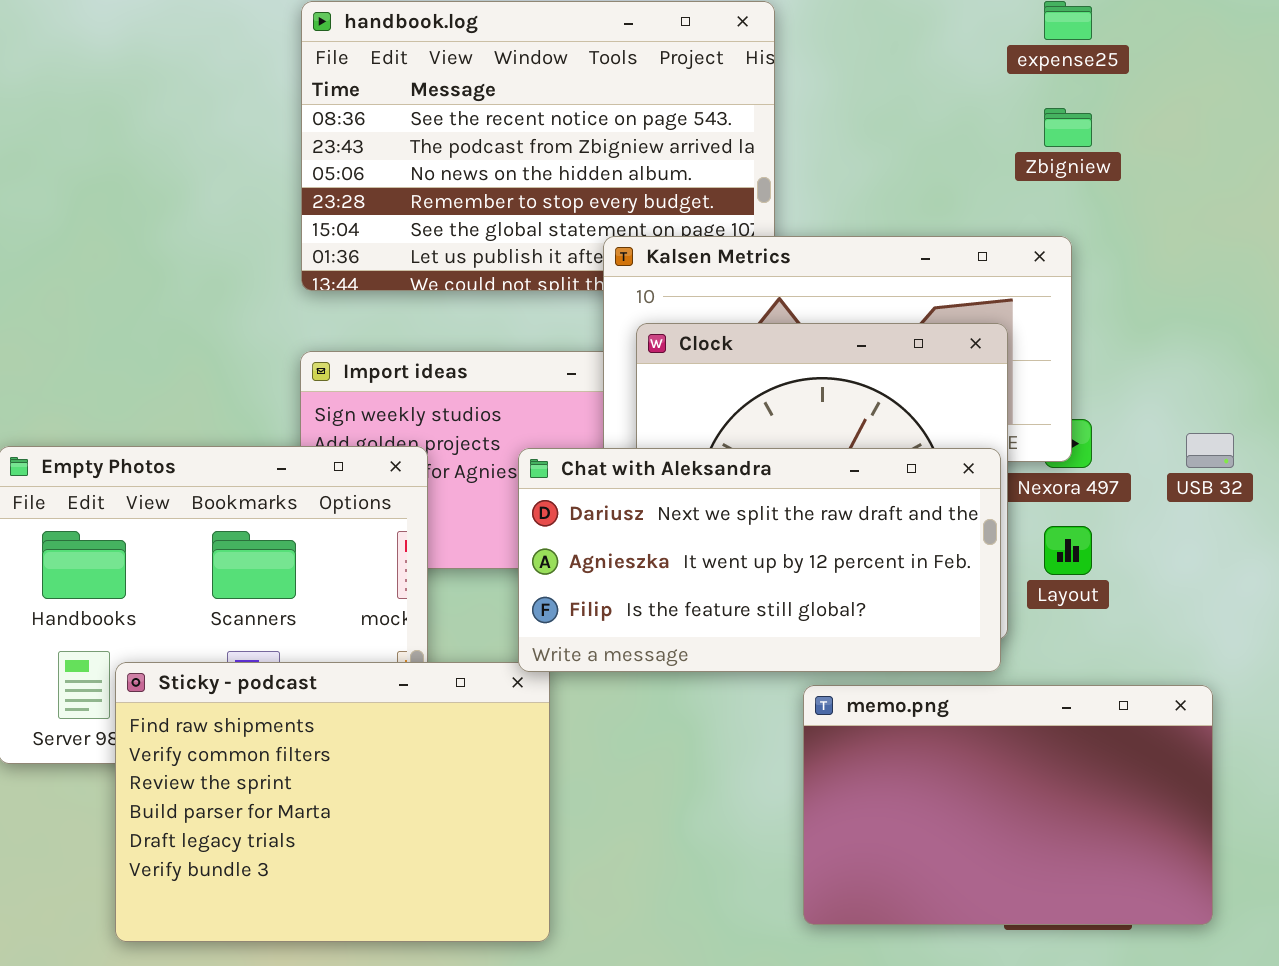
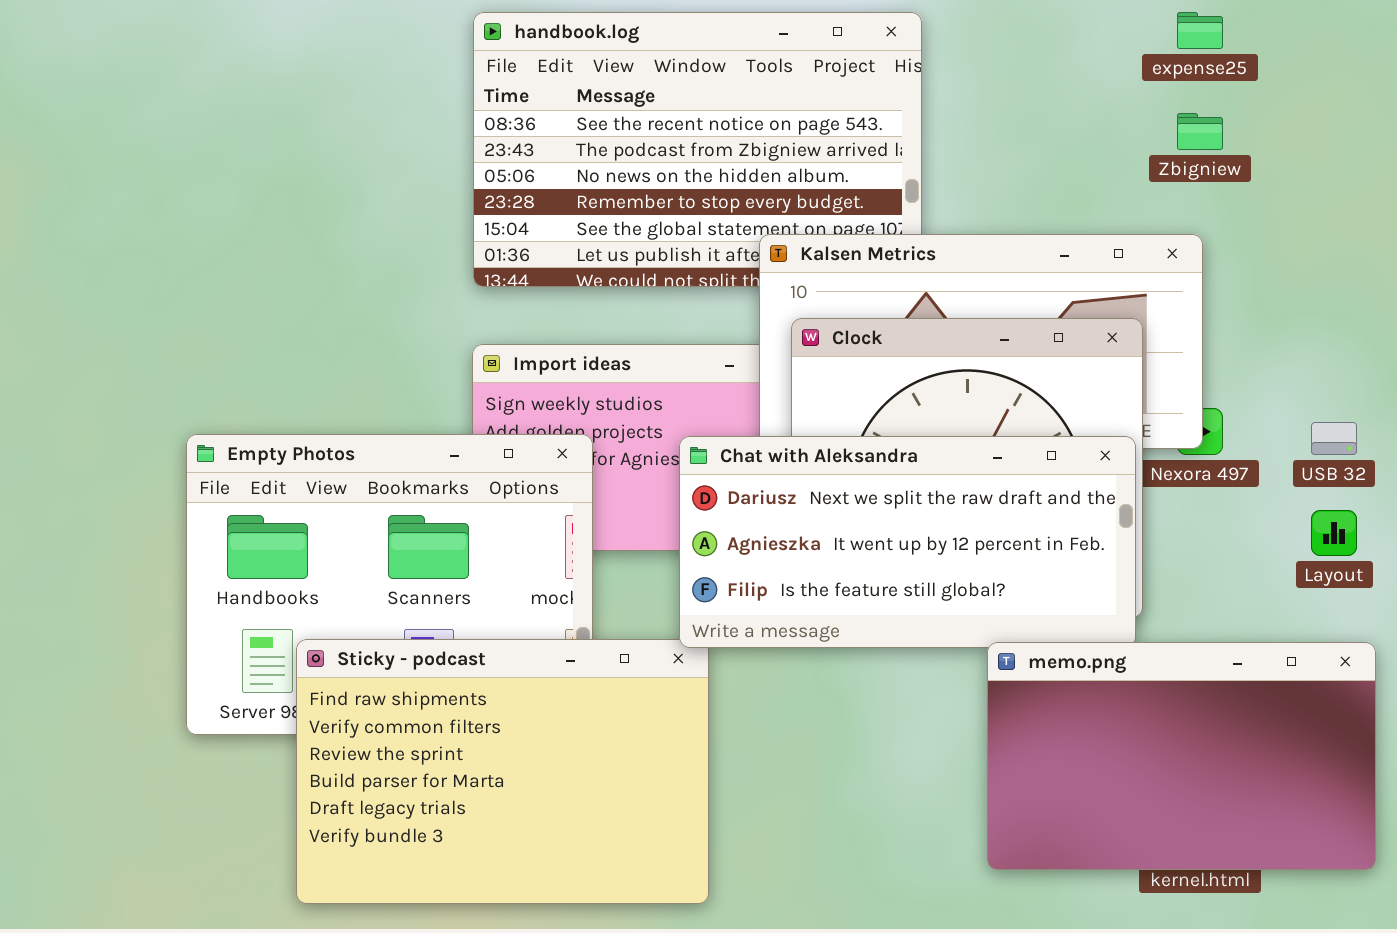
Layout: [1044,526,1092,575] -> [1311,510,1357,556], moved
memo.png: [803,685,1213,925] -> [987,642,1376,870], moved

